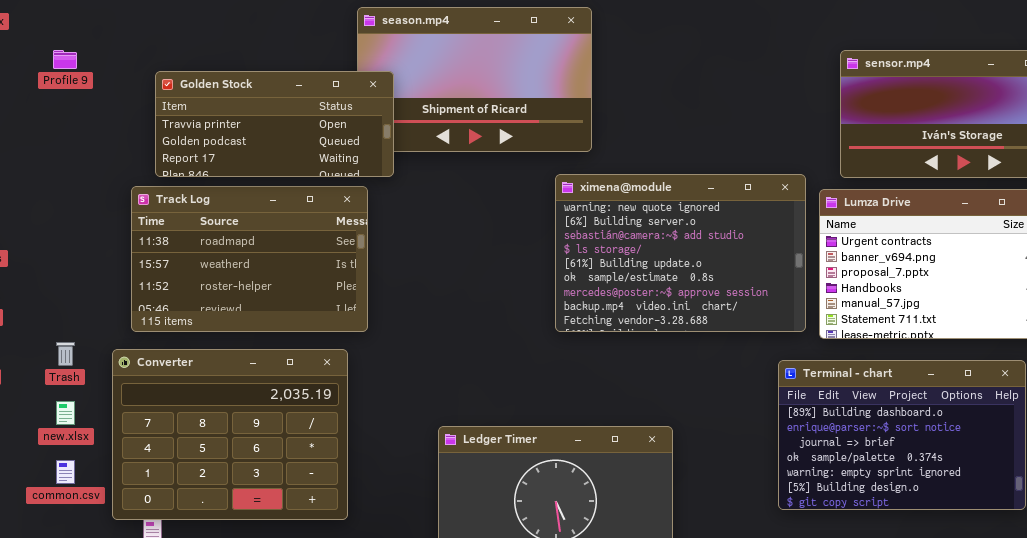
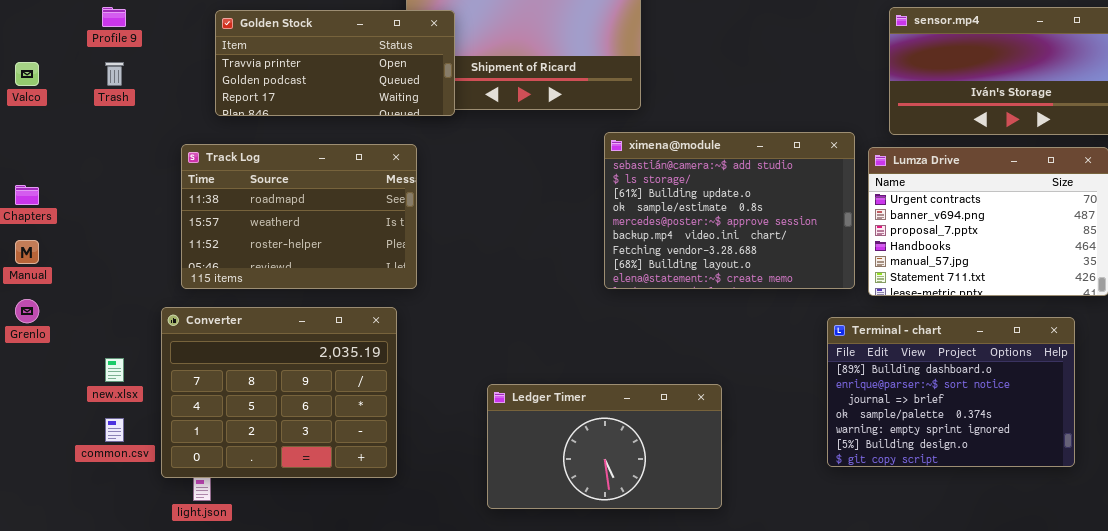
Golden Stock: [155,71,394,177] -> [215,10,455,116], moved
ximena@module: [555,174,806,332] -> [604,132,855,289], scrolled down 2 rows
Trash: [56,342,75,366] -> [105,62,124,86], moved

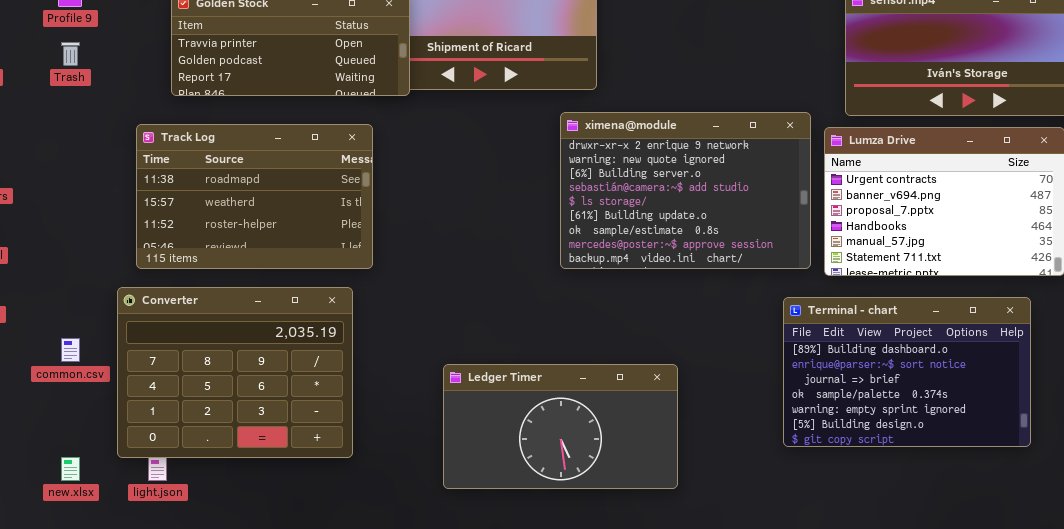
ximena@module: [604,132,855,289] -> [560,112,811,269], scrolled up 3 rows
new.xlsx: [105,358,124,382] -> [61,457,80,481], moved
common.csv: [105,418,124,442] -> [61,338,80,362], moved

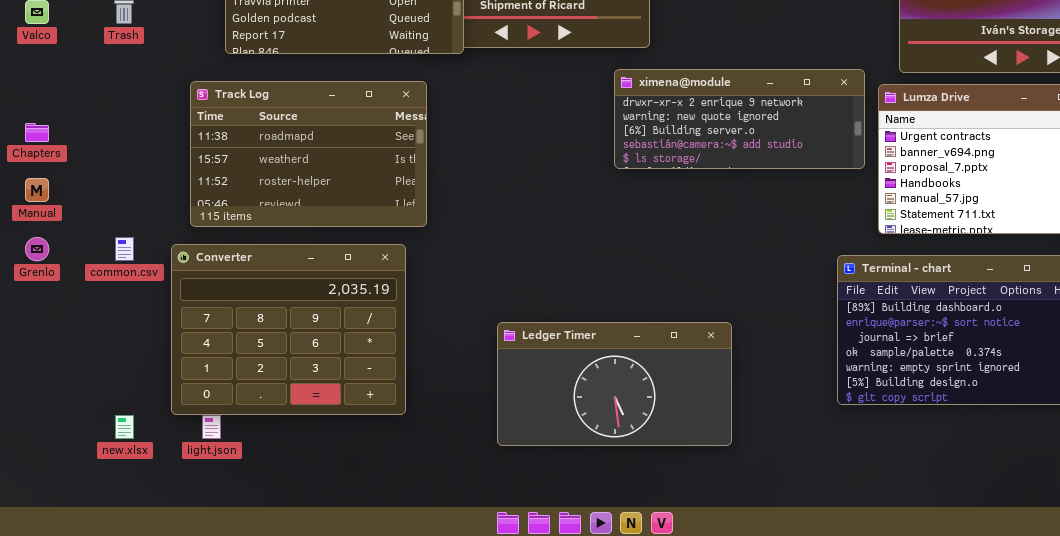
ximena@module: [560,112,811,269] -> [614,69,865,169], resized
common.csv: [61,338,80,362] -> [115,237,134,261], moved

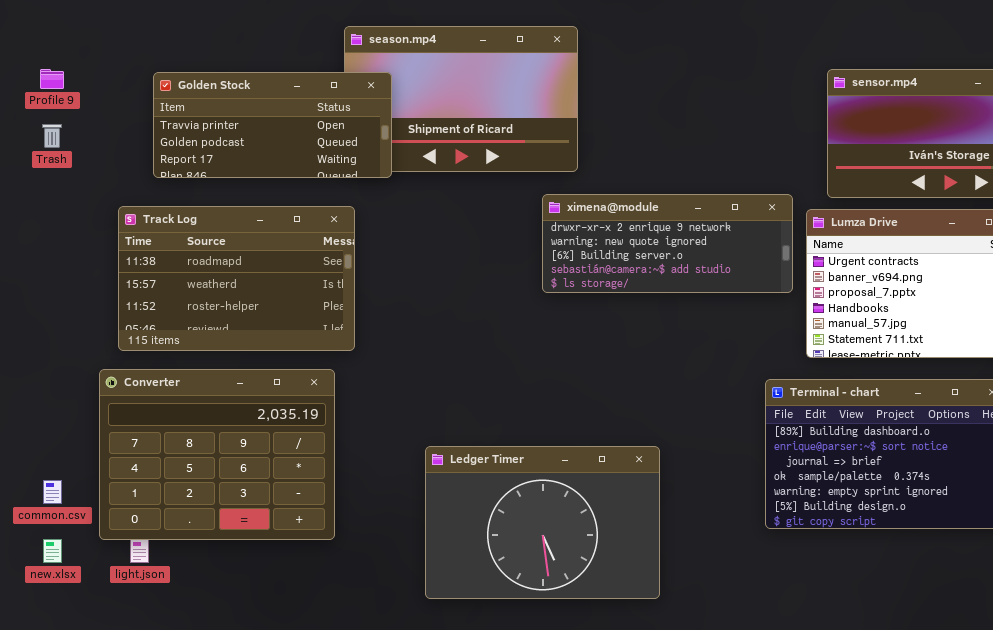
common.csv: [115,237,134,261] -> [43,480,62,504], moved
Ledger Timer: [497,322,732,446] -> [425,446,660,599], resized

